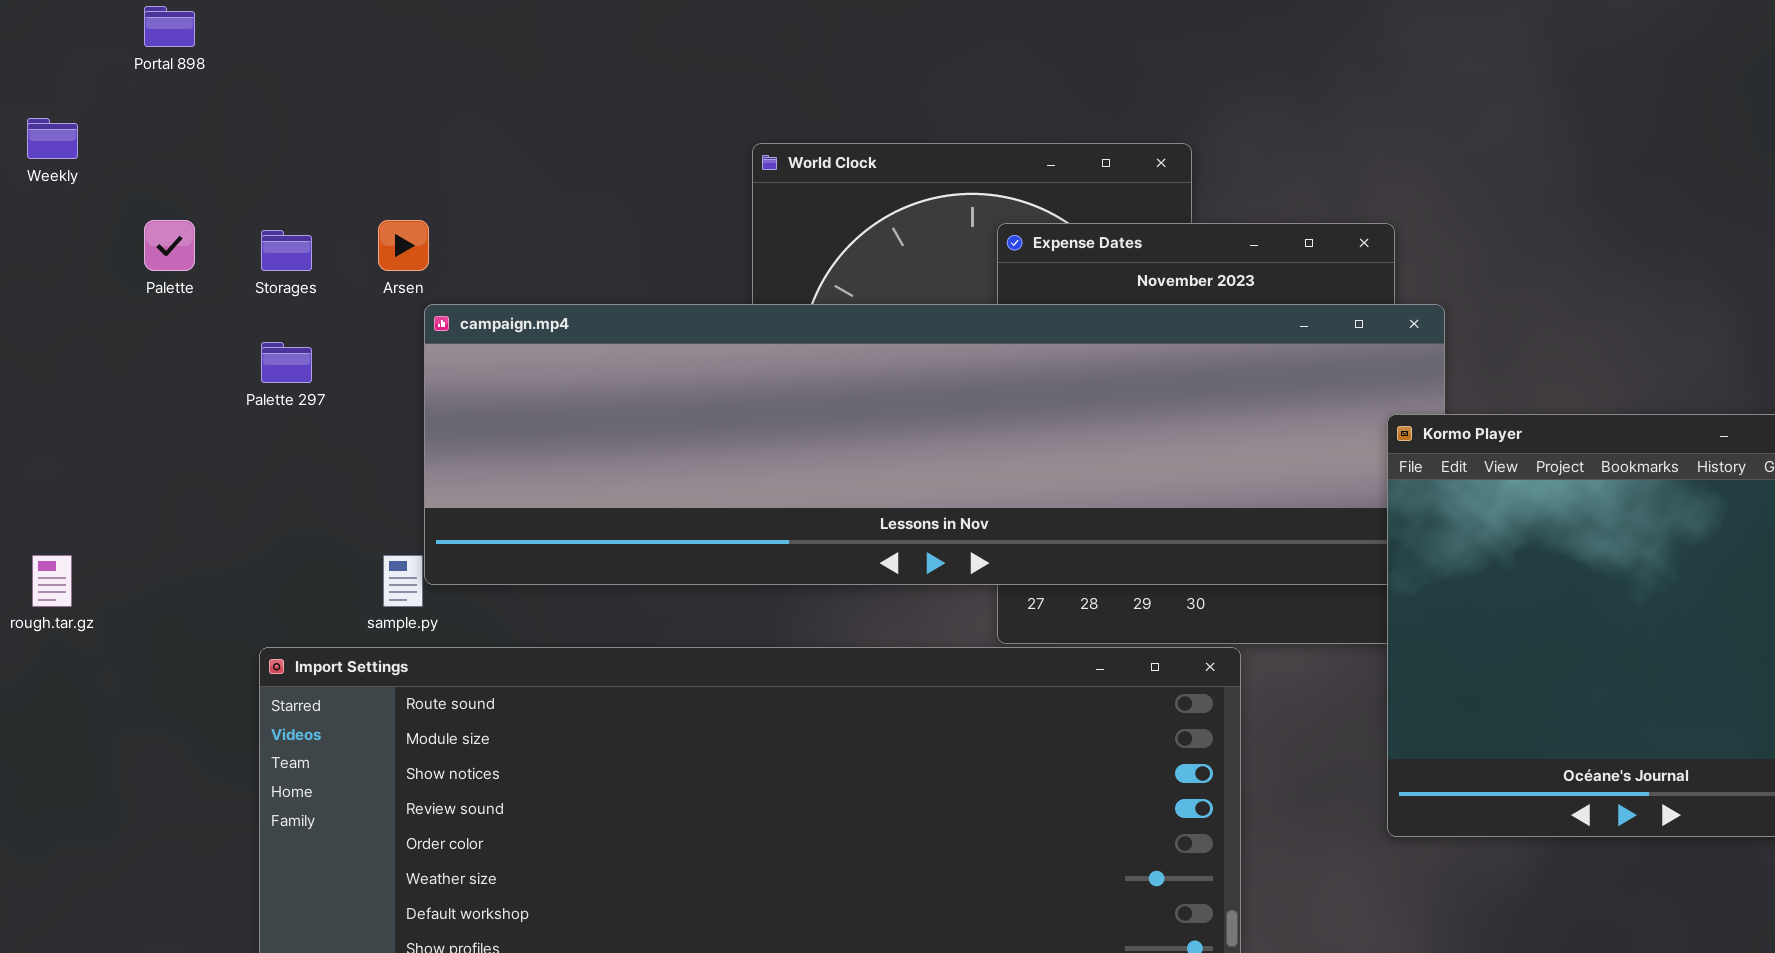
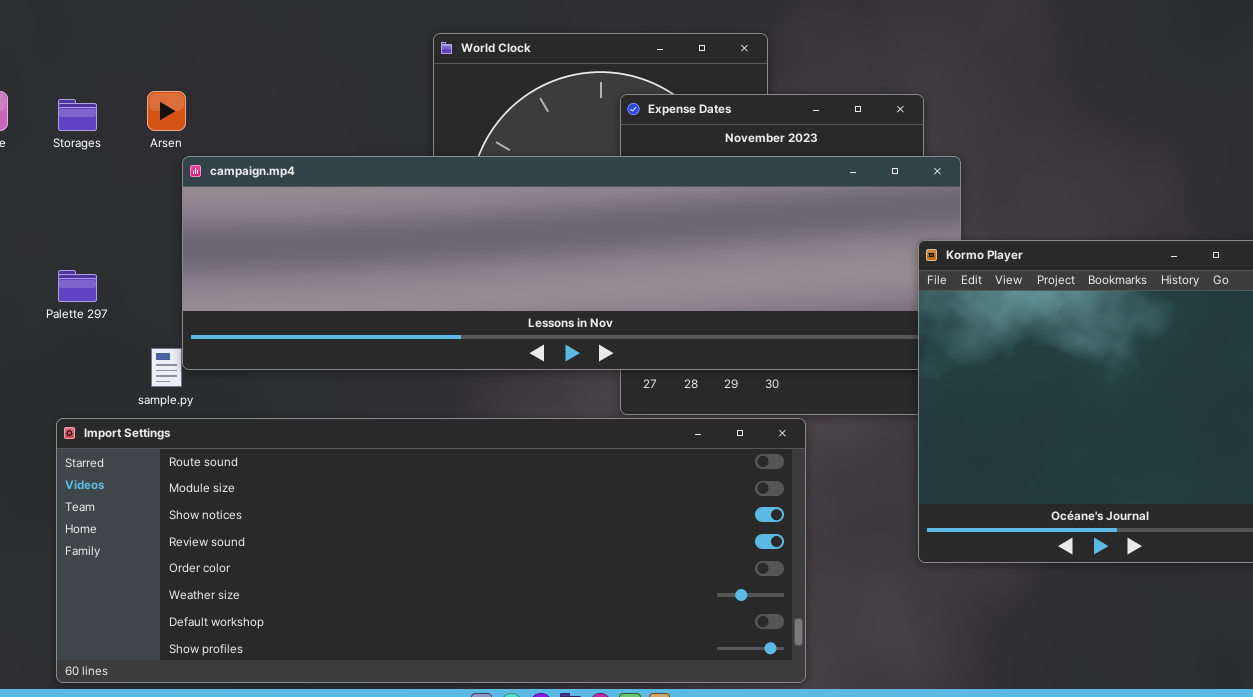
Palette 297: [261,342,312,383] -> [58,270,97,302], moved

